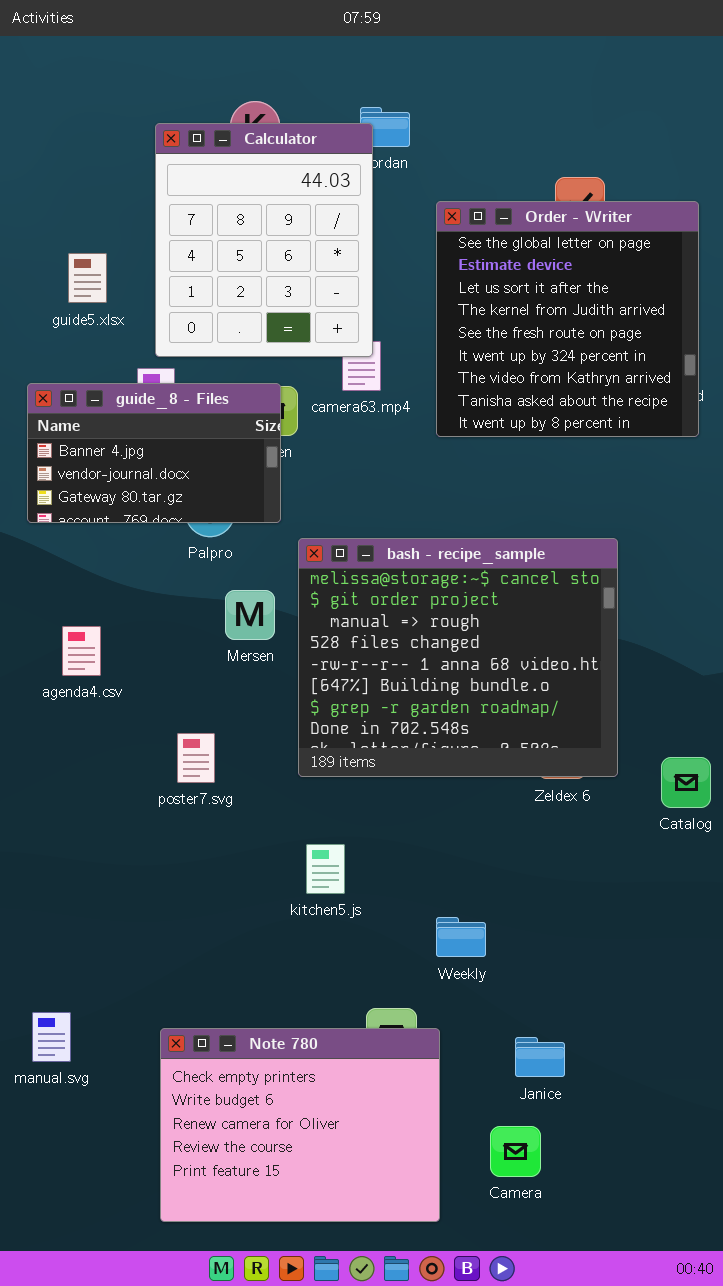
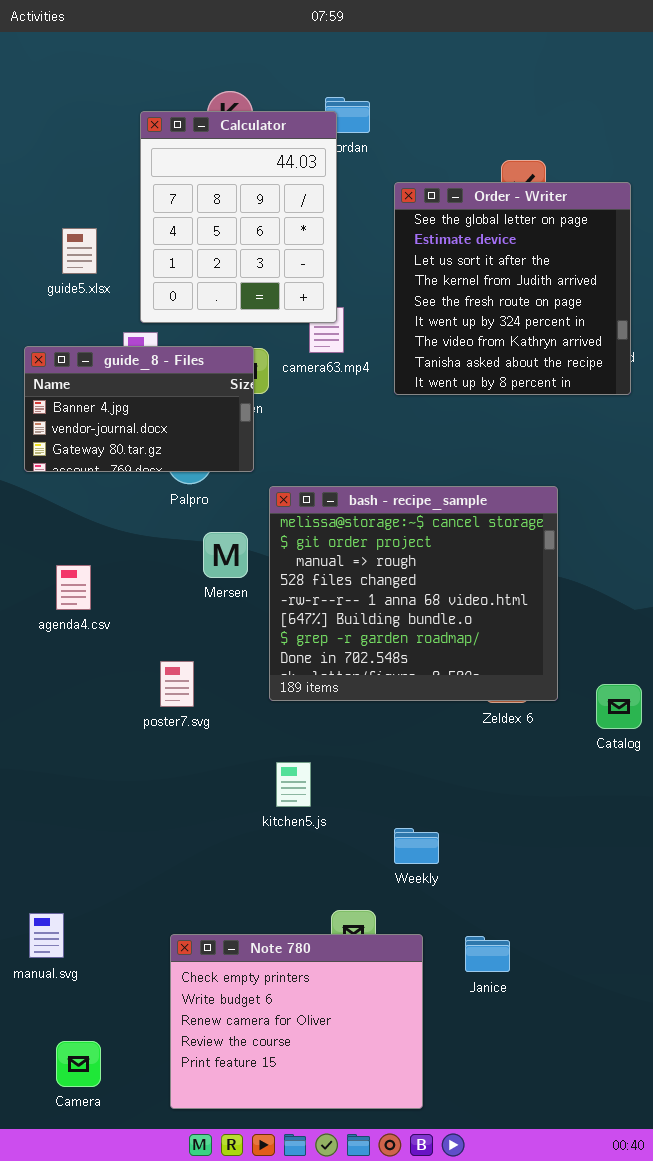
Note 780: [160,1028,440,1222] -> [170,934,423,1109], moved
Camera: [490,1126,541,1177] -> [56,1041,101,1087], moved

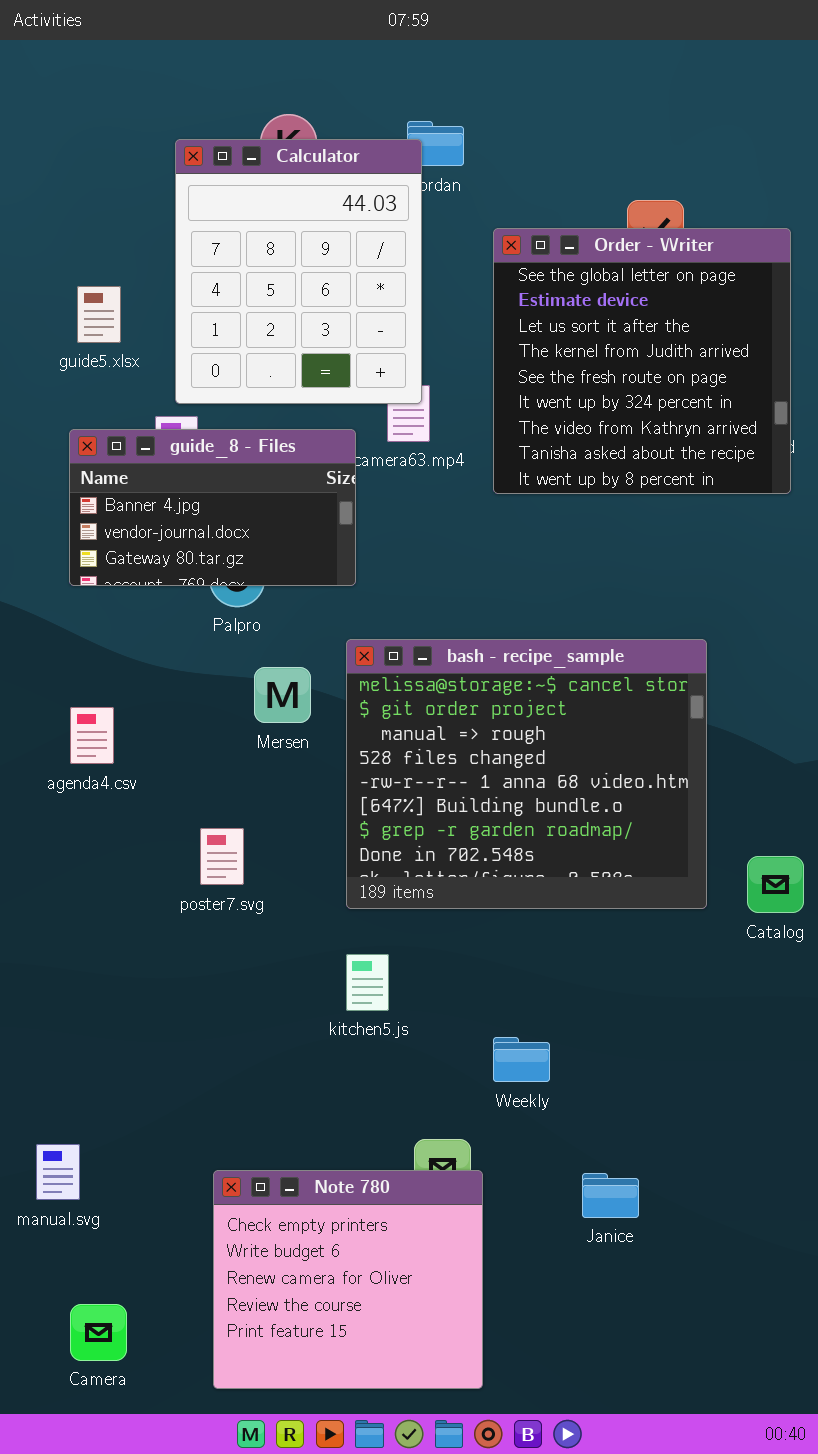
guide_8 - Files: [24,346,254,472] -> [69,429,356,586], moved
bash - recipe_sample: [269,486,558,701] -> [346,639,707,909], moved
Note 780: [170,934,423,1109] -> [213,1170,483,1389], resized

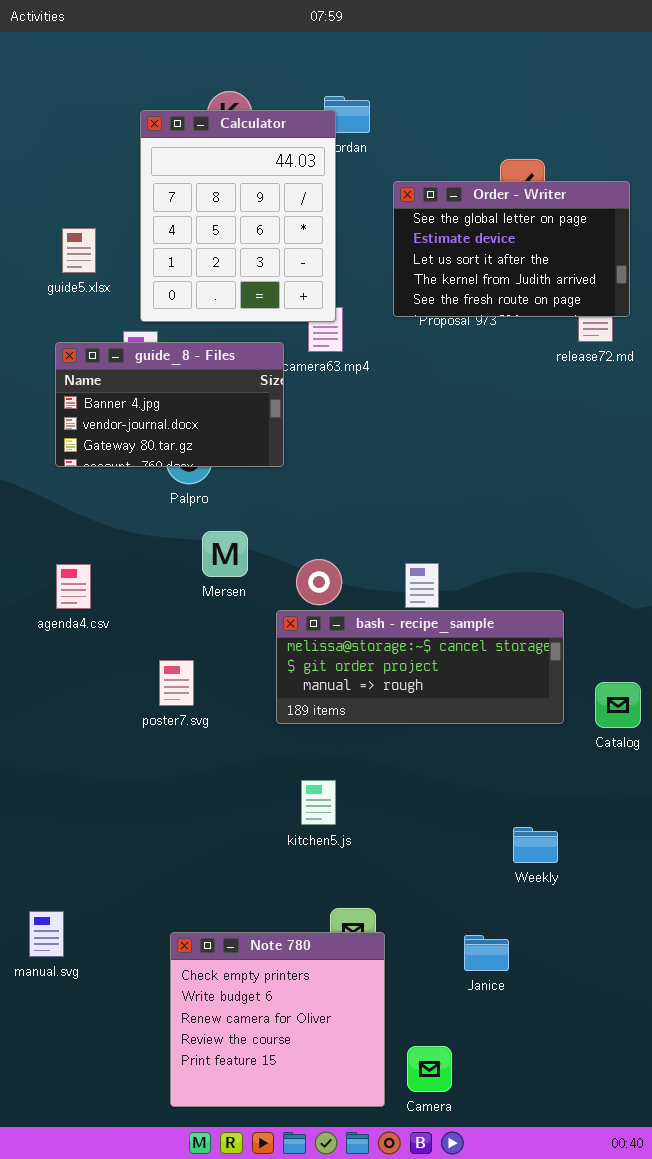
Order - Writer: [493,228,791,494] -> [393,181,630,317], resized
bash - recipe_sample: [346,639,707,909] -> [276,610,564,724], resized
kitchen5.js: [346,954,389,1011] -> [301,780,336,825], moved
Weekly: [493,1037,550,1082] -> [513,827,558,863], moved
Camera: [70,1304,127,1361] -> [407,1046,452,1092], moved

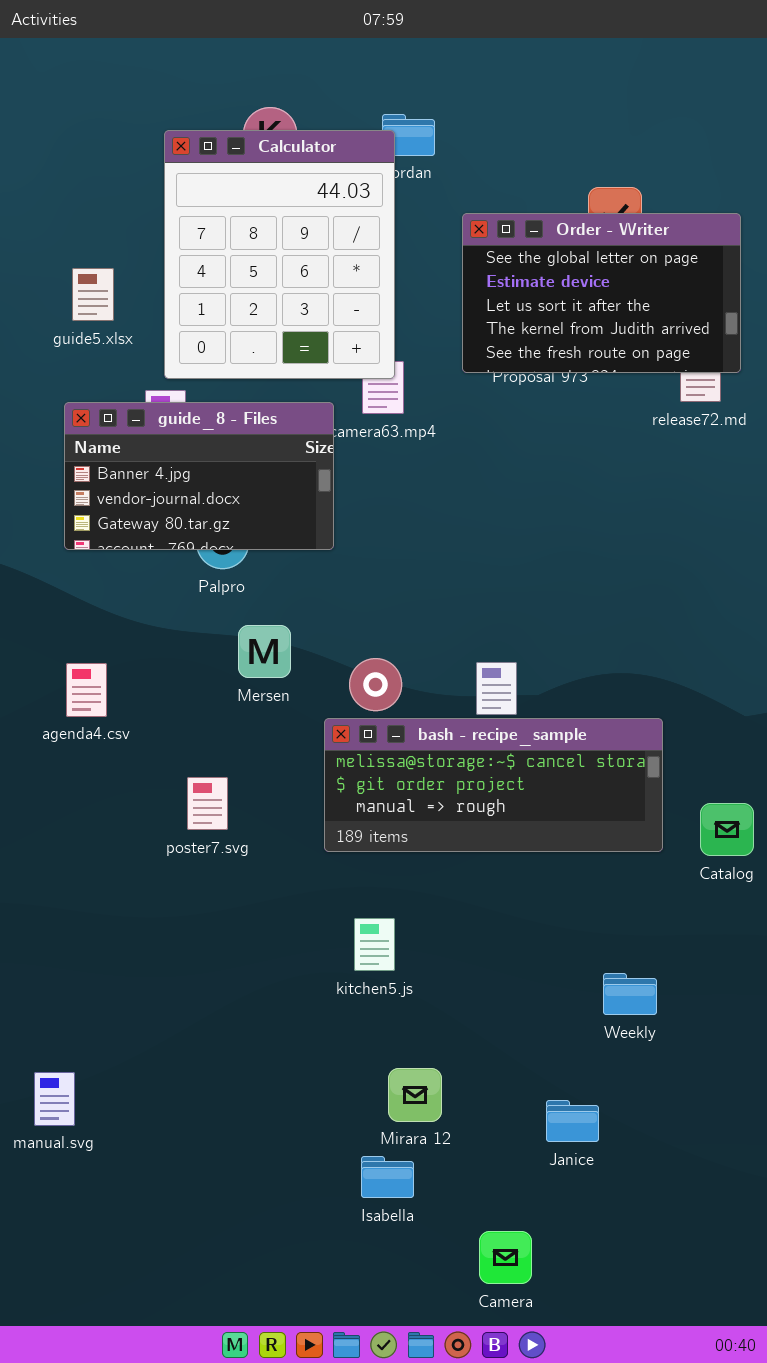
Note 780: [170,932,385,1107] -> none, closed

